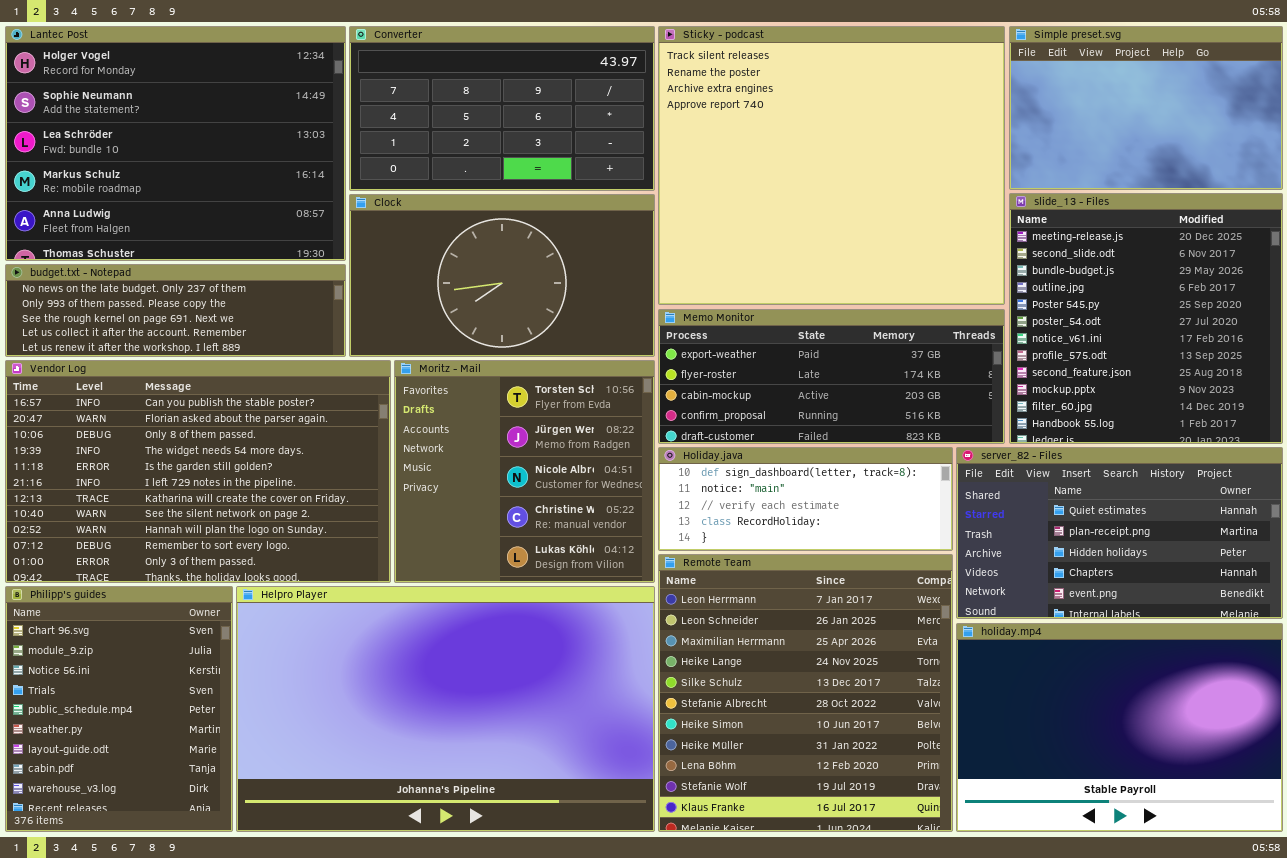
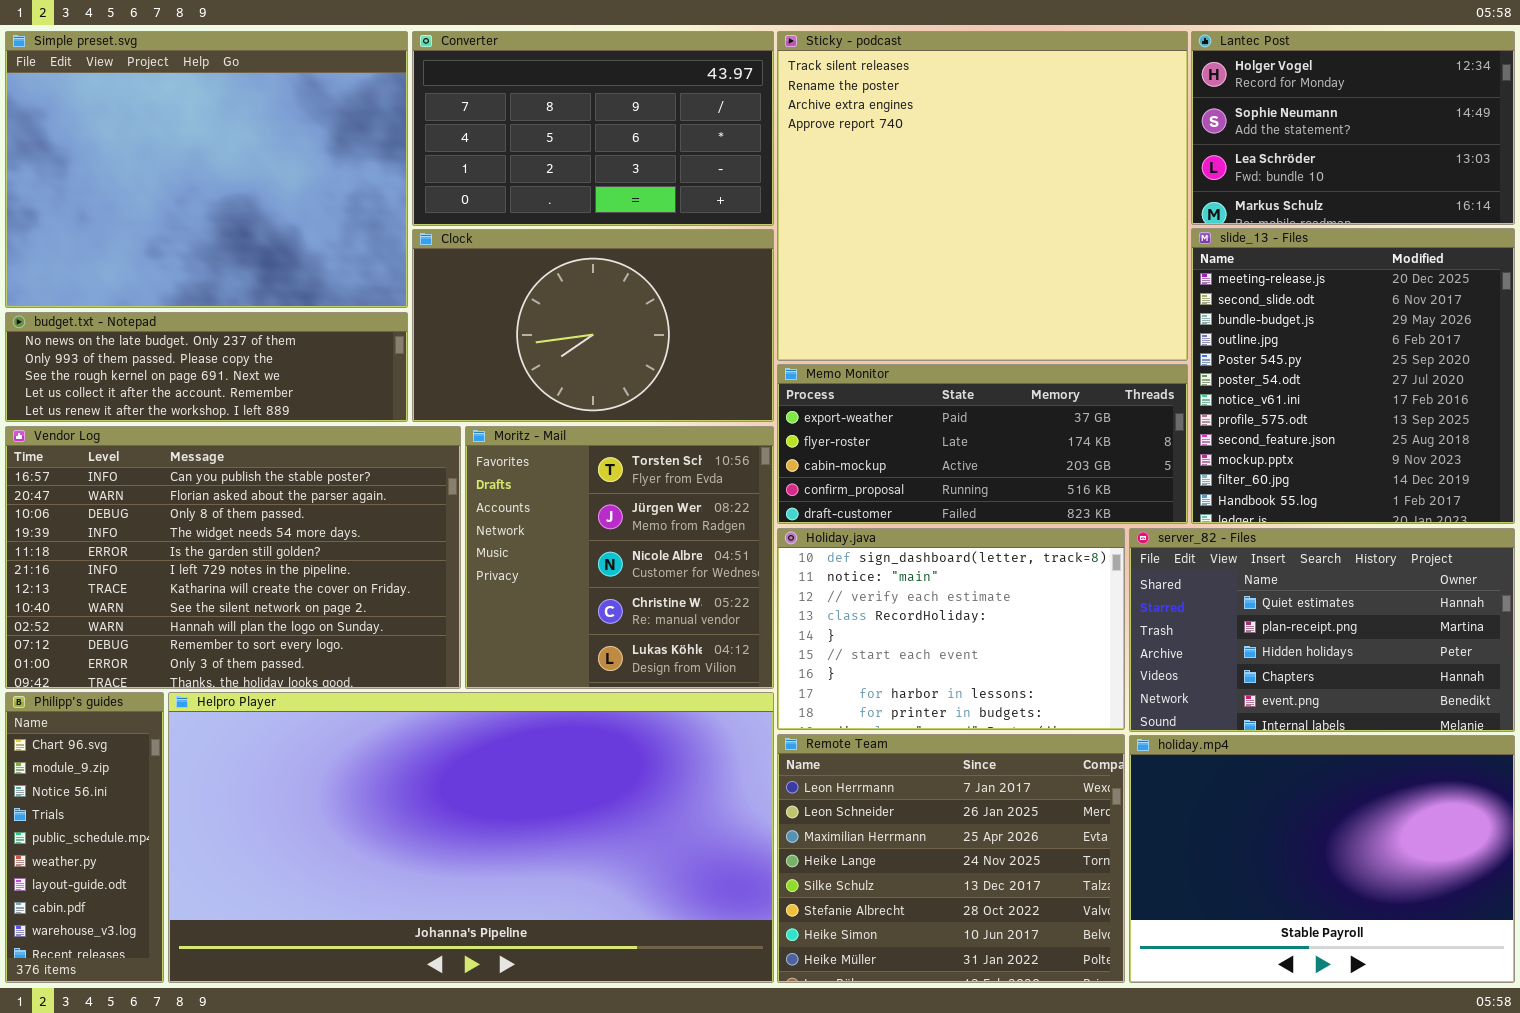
Lantec Post: [5,26,346,261] -> [1191,31,1515,225], moved, resized
Simple preset.svg: [1009,26,1283,190] -> [5,31,408,308], moved, resized
Holiday.java: [658,447,953,551] -> [777,528,1125,730], resized
Remote Team: [658,554,953,832] -> [777,734,1125,983], resized
Philipp's guides: [5,586,233,832] -> [5,692,164,983], resized
Helpro Player: [236,586,655,832] -> [168,692,774,983], resized

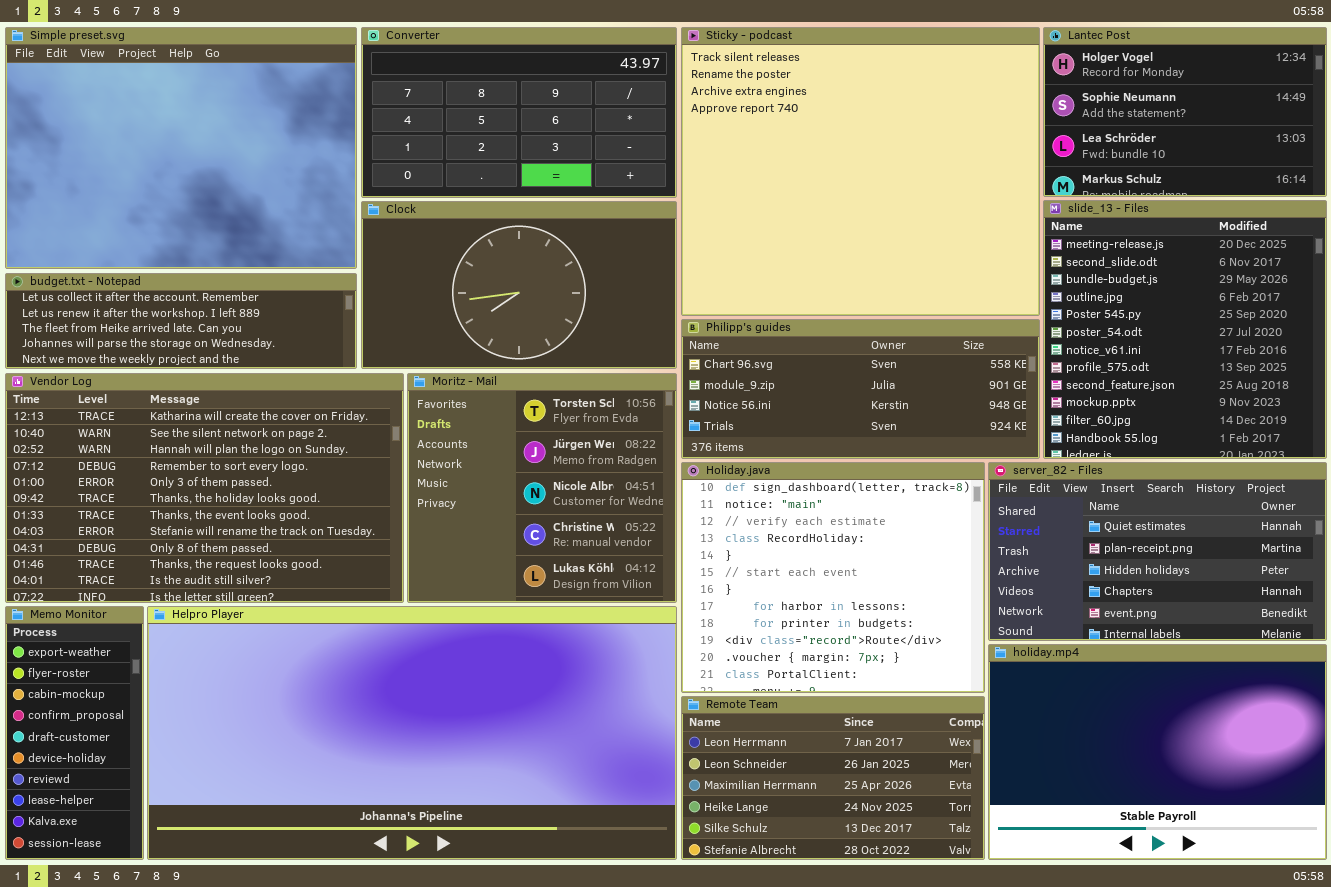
budget.txt - Notepad: [5,312,408,422] -> [5,273,357,369], scrolled down 3 rows
Memo Monitor: [777,364,1188,524] -> [5,606,144,860], moved, resized
Vendor Log: [5,426,461,689] -> [5,373,404,603], scrolled down 6 rows
Holiday.java: [777,528,1125,730] -> [681,462,985,693], resized
Philipp's guides: [5,692,164,983] -> [681,319,1040,459], moved, resized
Remote Team: [777,734,1125,983] -> [681,696,985,860], resized

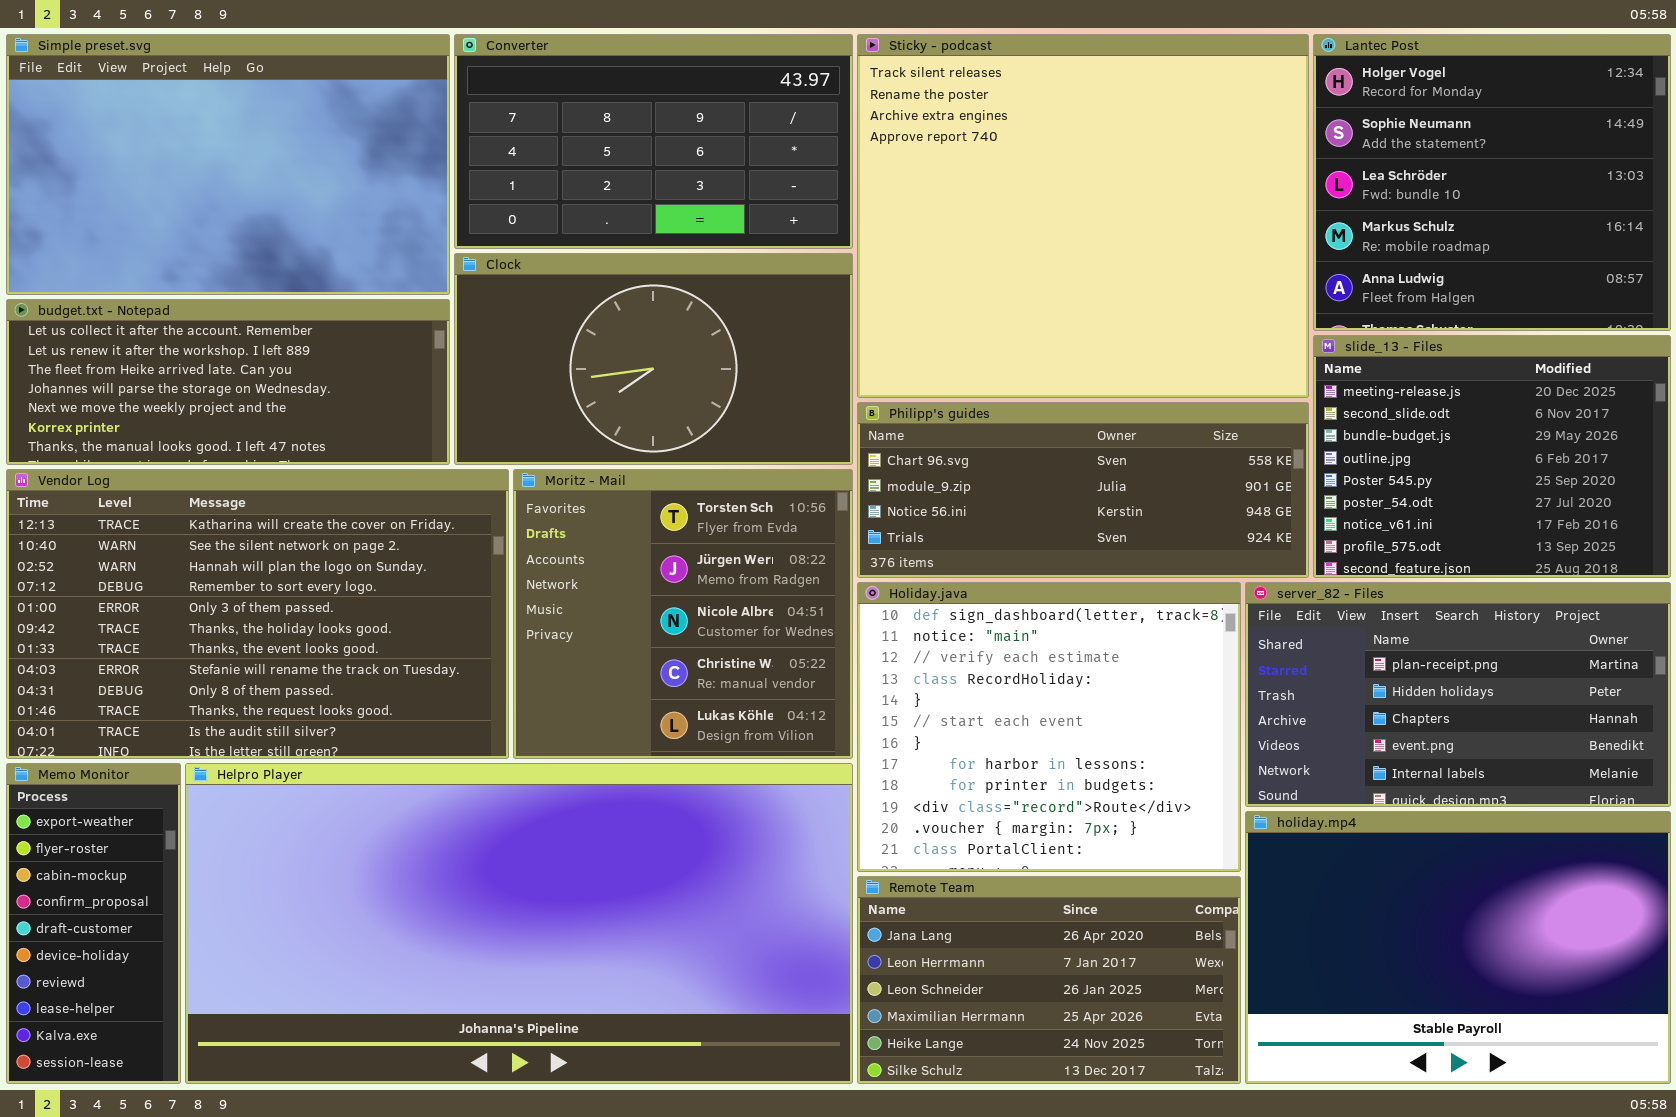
Simple preset.svg: [5,27,357,269] -> [6,34,450,295], resized
Lantec Post: [1043,27,1327,197] -> [1313,34,1671,331], resized
slide_13 - Files: [1043,200,1327,459] -> [1313,335,1671,578], resized
budget.txt - Notepad: [5,273,357,369] -> [6,299,450,465], resized
server_82 - Files: [988,462,1327,641] -> [1245,582,1671,807], scrolled down 1 row
Remote Team: [681,696,985,860] -> [857,876,1241,1084], scrolled up 1 row

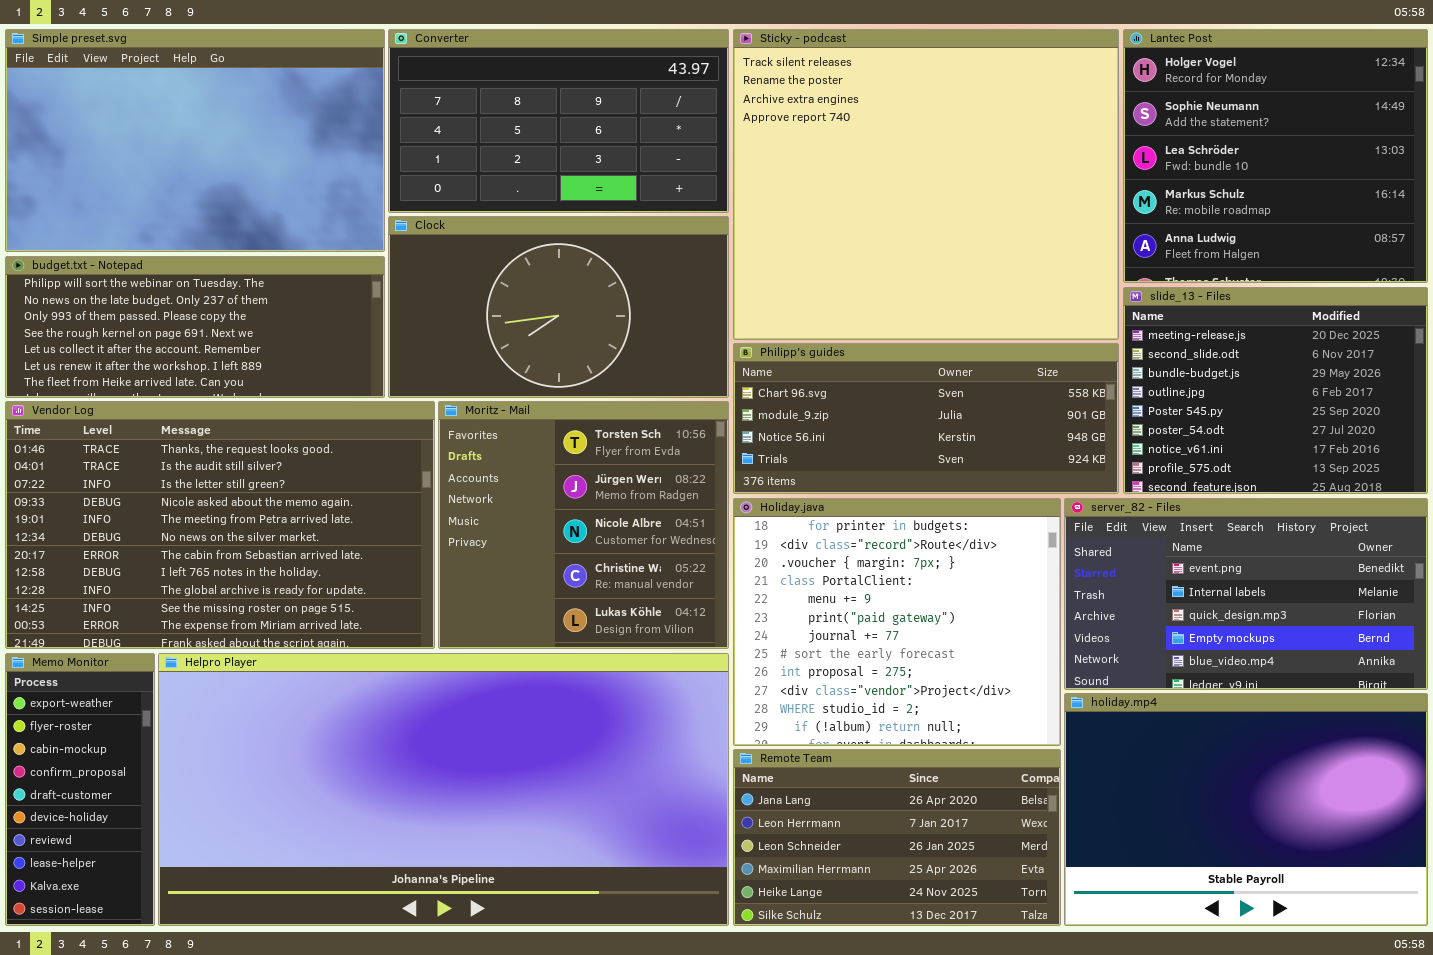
budget.txt - Notepad: [6,299,450,465] -> [5,256,385,398], scrolled up 4 rows
Vendor Log: [6,469,509,759] -> [5,401,435,649], scrolled down 9 rows
Holiday.java: [857,582,1241,872] -> [733,498,1061,746], scrolled down 8 rows
server_82 - Files: [1245,582,1671,807] -> [1064,498,1428,690], scrolled down 3 rows

